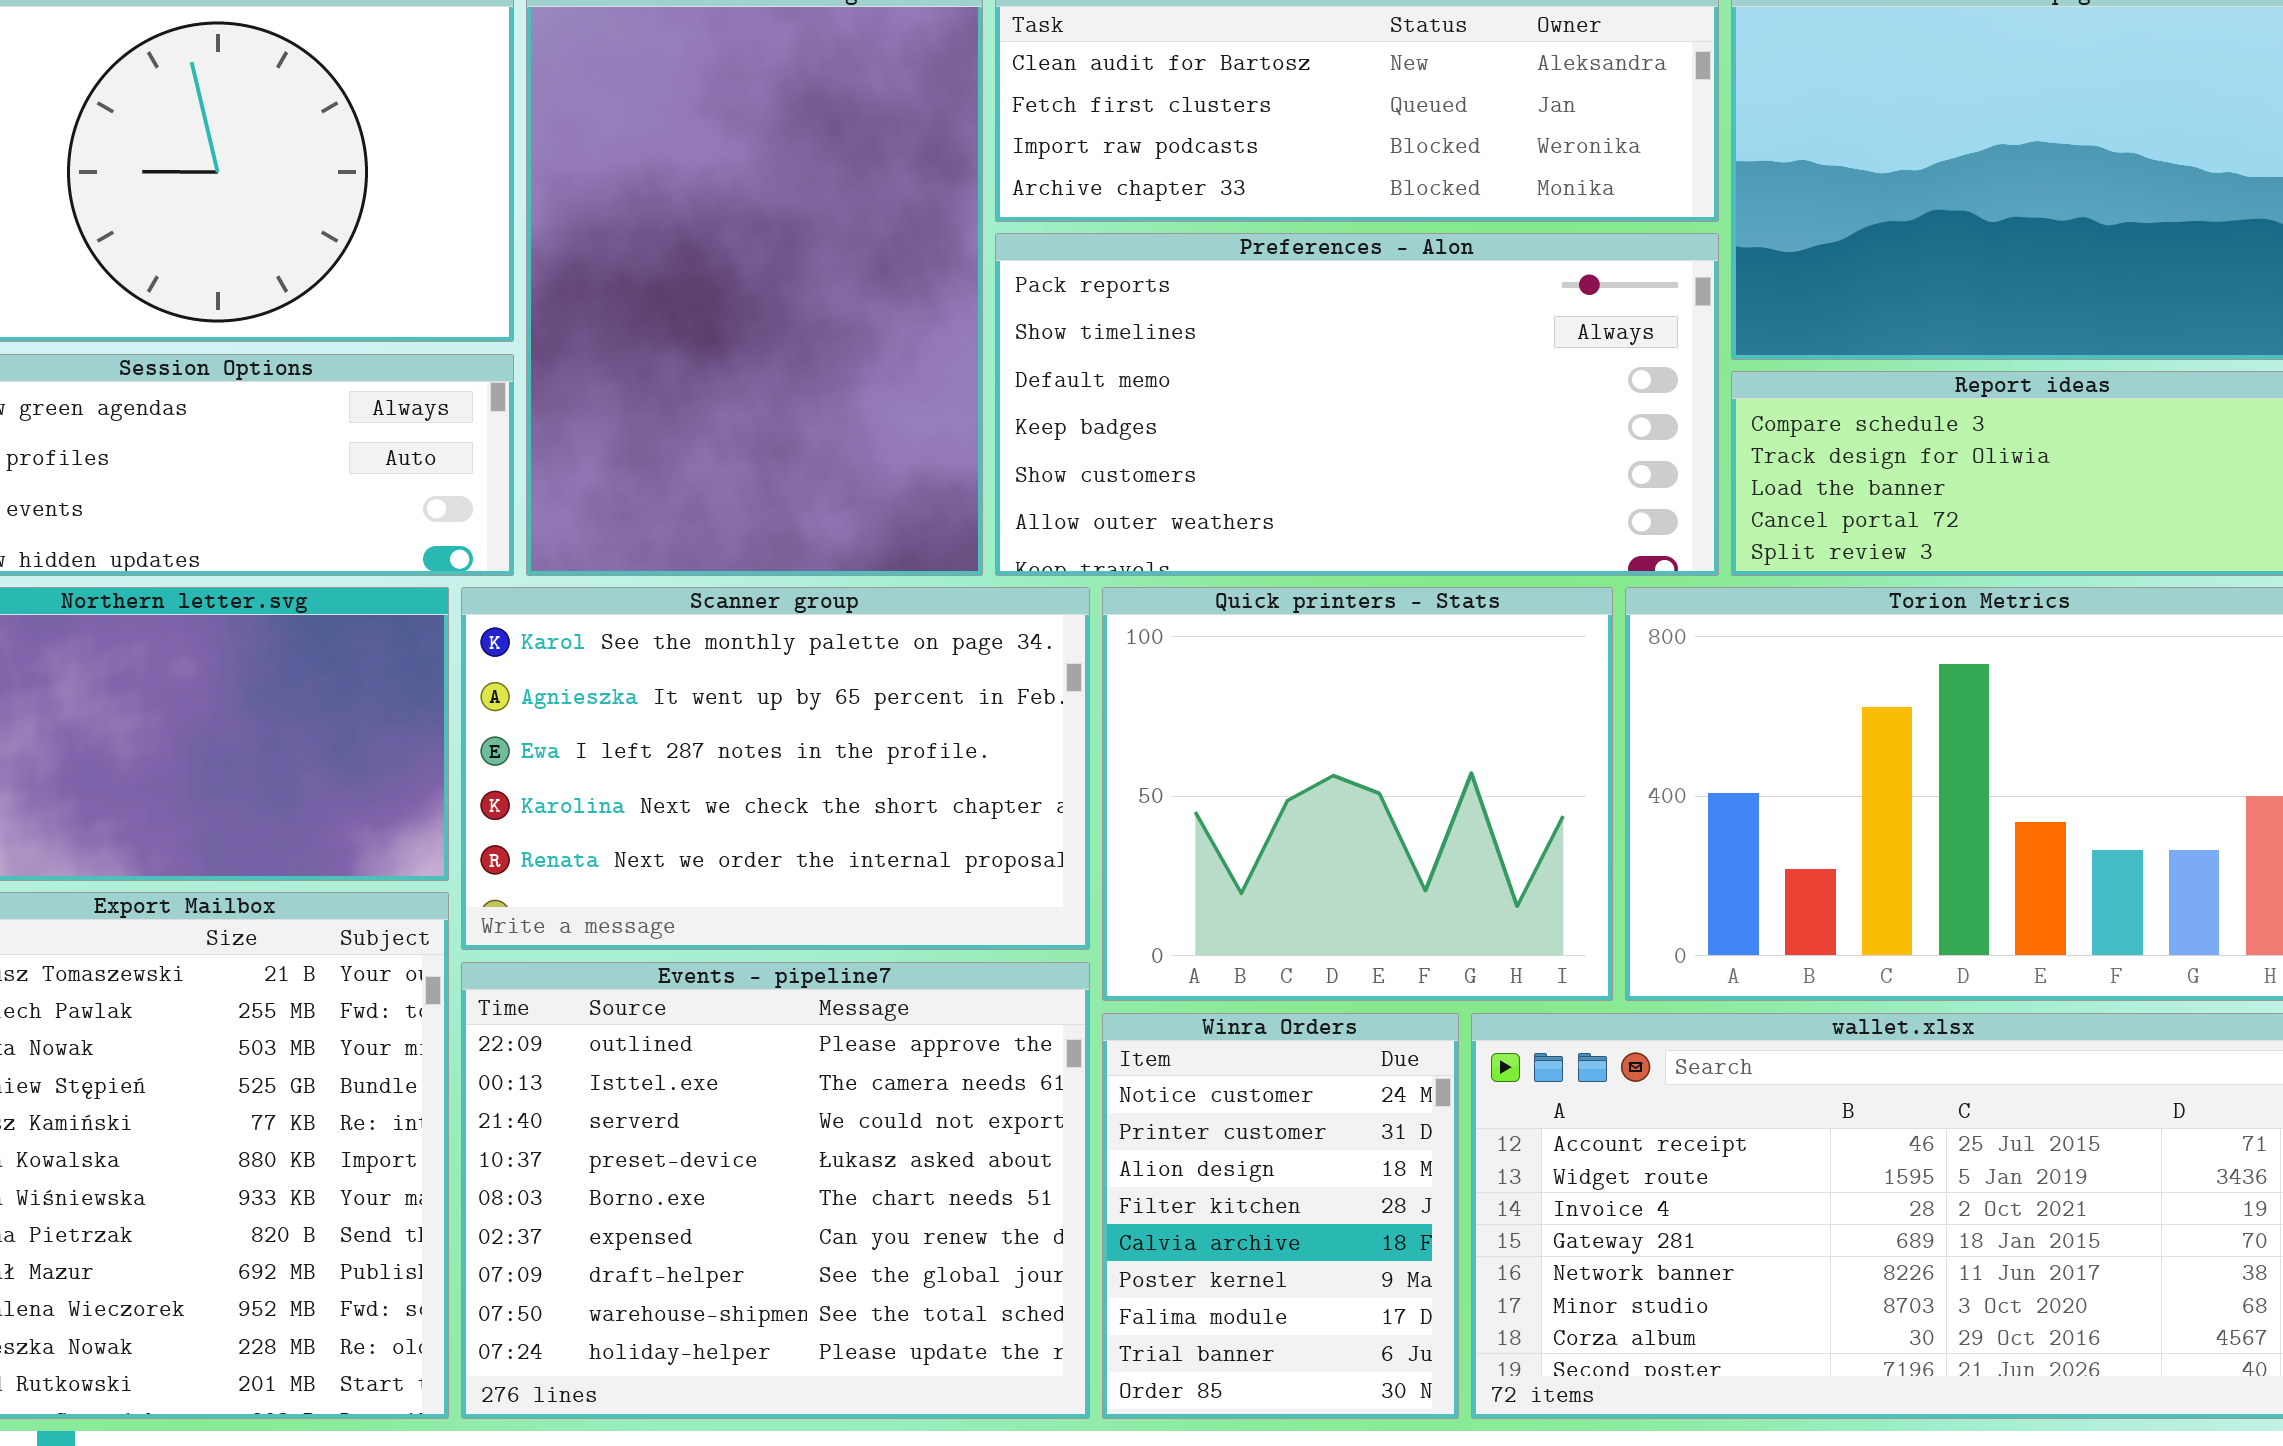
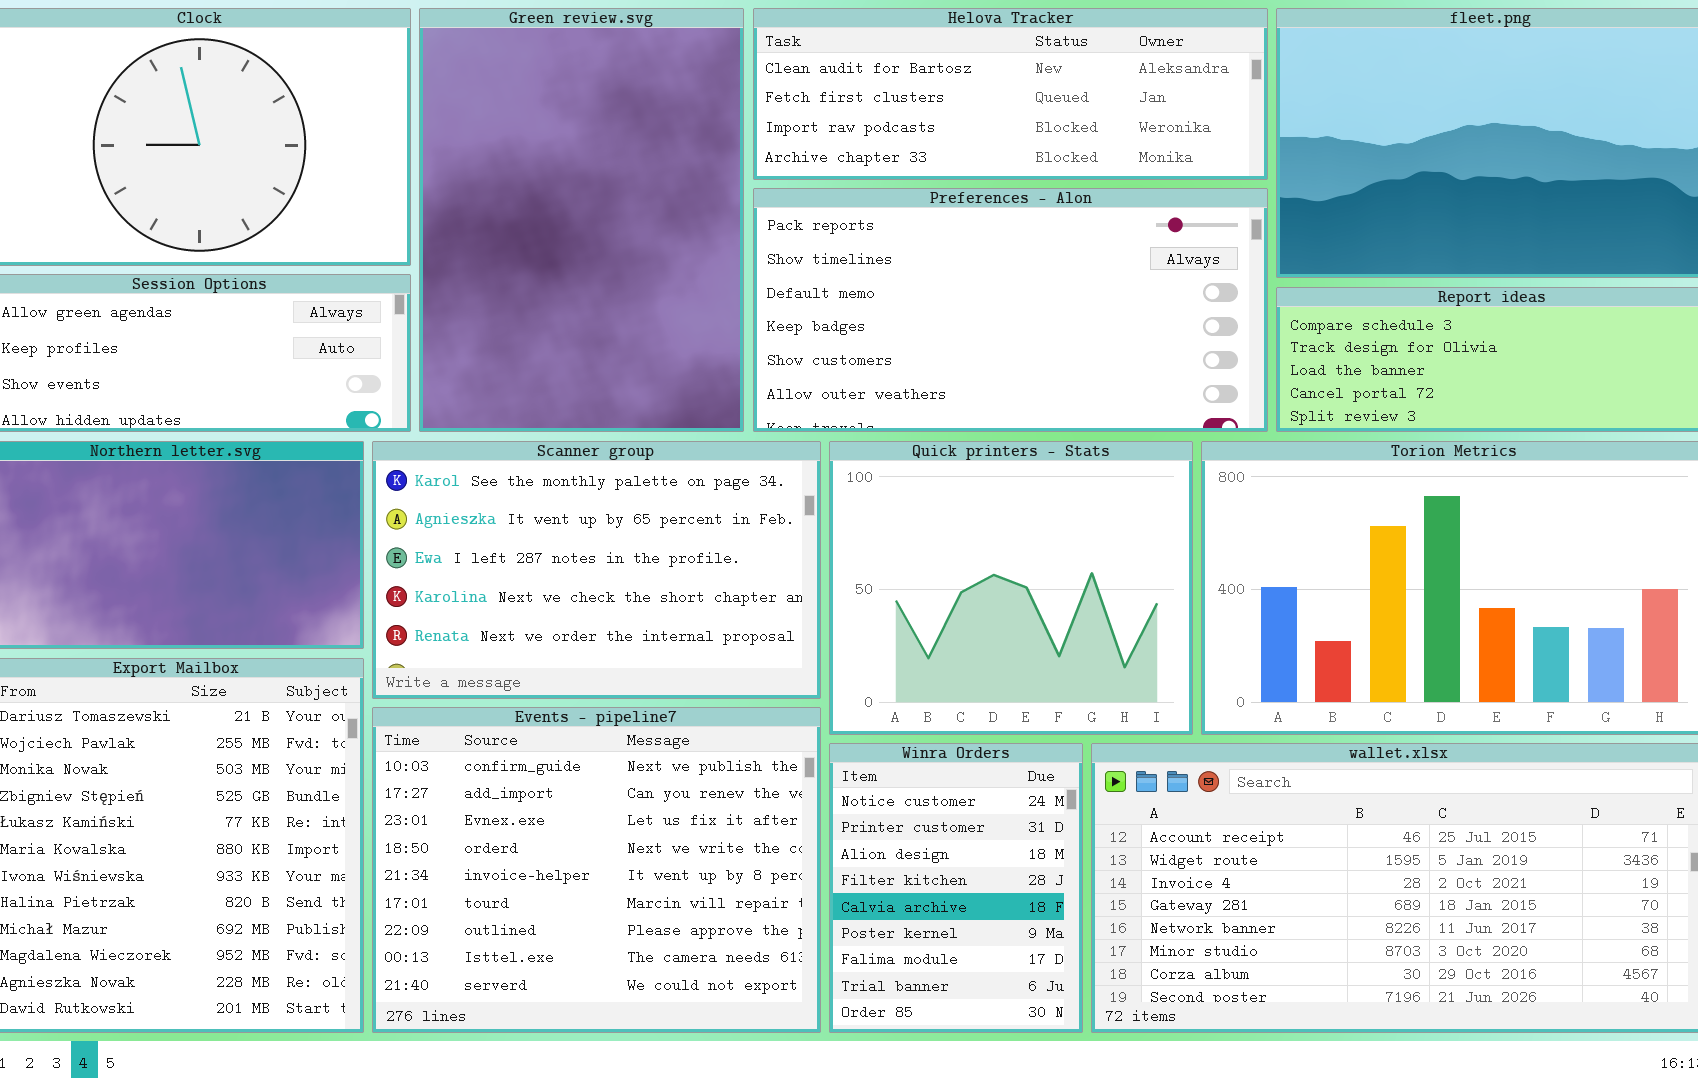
Events - pipeline7: [461,962,1090,1419] -> [372,707,821,1033], scrolled up 6 rows

